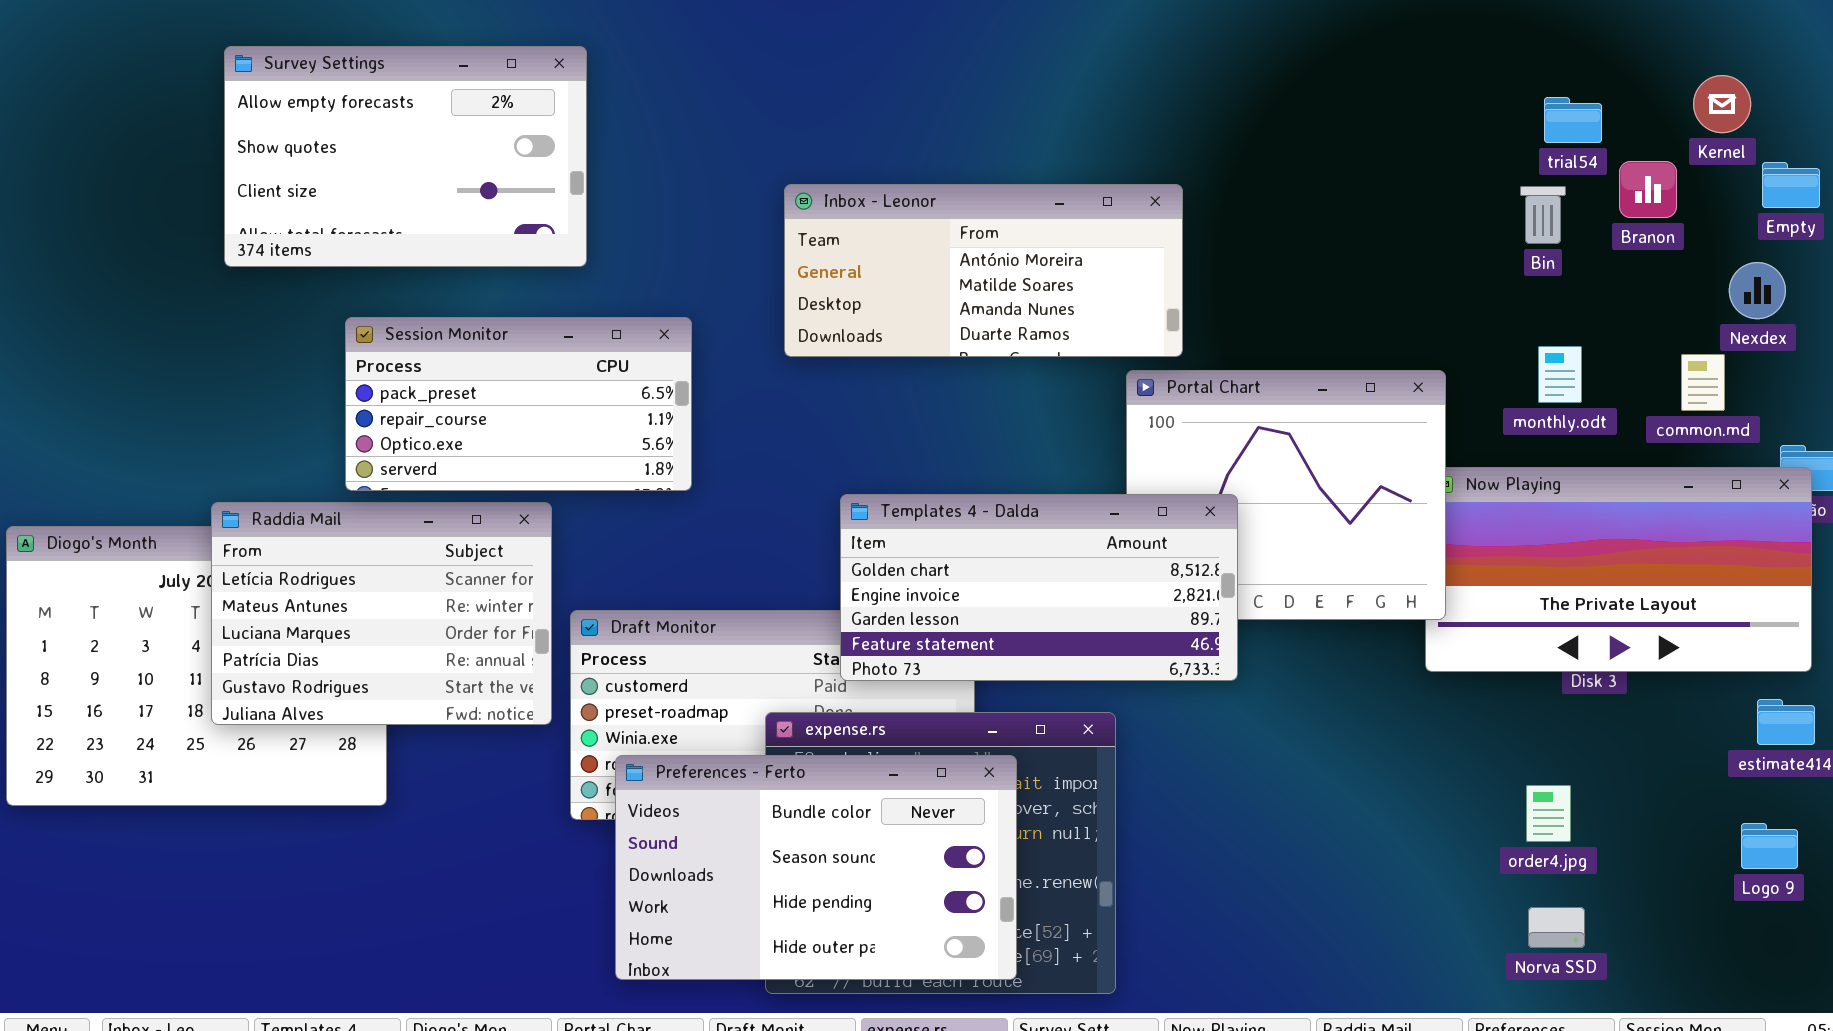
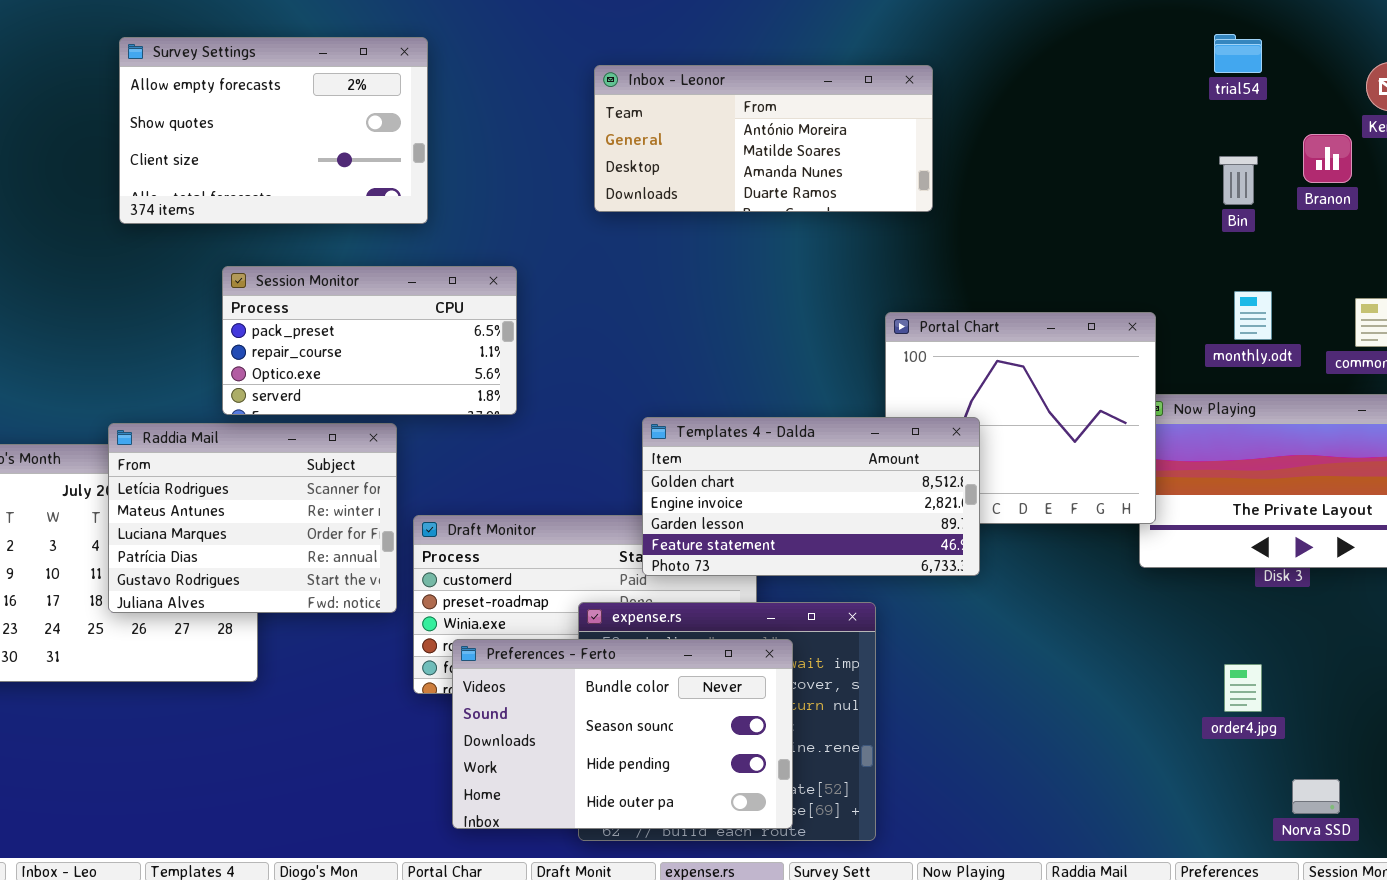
trial54: [1544,97,1602,143] -> [1214,34,1262,73], moved
Inbox - Leonor: [784,184,1183,357] -> [594,65,933,212], moved
Norva SSD: [1528,907,1585,948] -> [1292,779,1340,814], moved

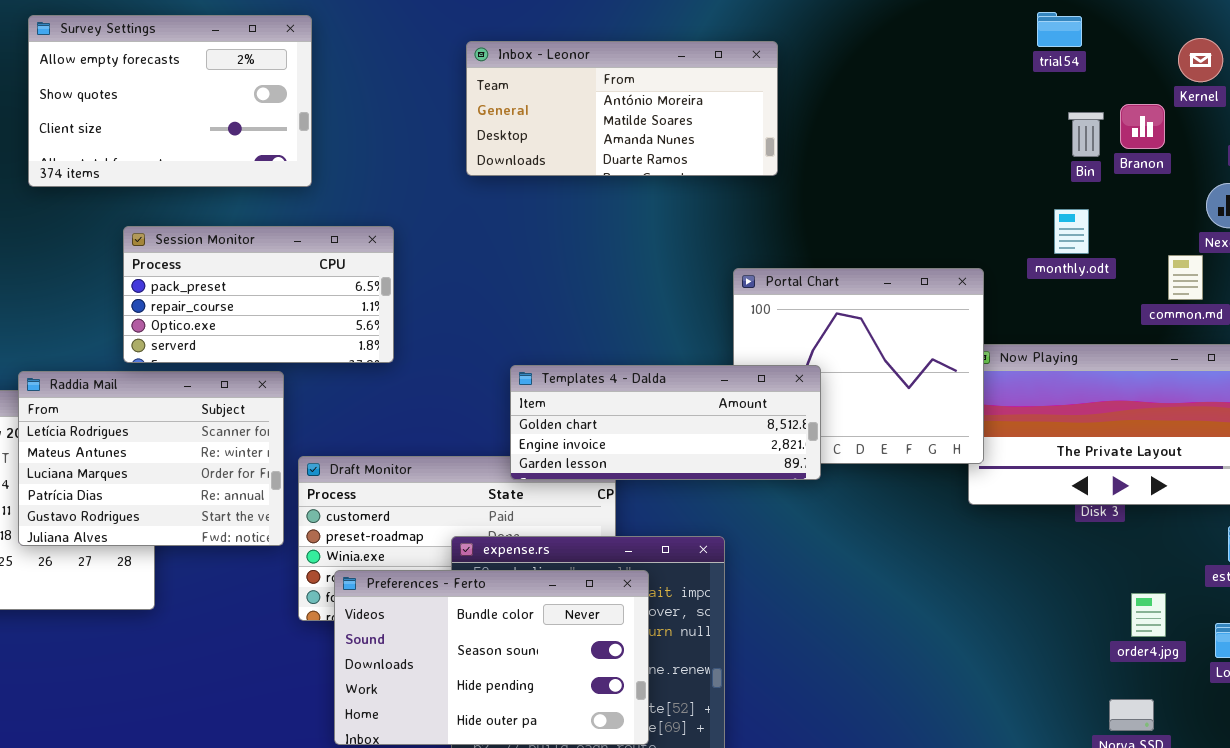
Bin: [1219,156,1258,205] -> [1068,112,1104,157], moved
monthly.odt: [1234,291,1272,340] -> [1054,209,1089,254], moved
Templates 4 - Dalda: [642,417,980,576] -> [510,365,821,480], resized
order4.jpg: [1224,664,1262,712] -> [1131,593,1166,637], moved

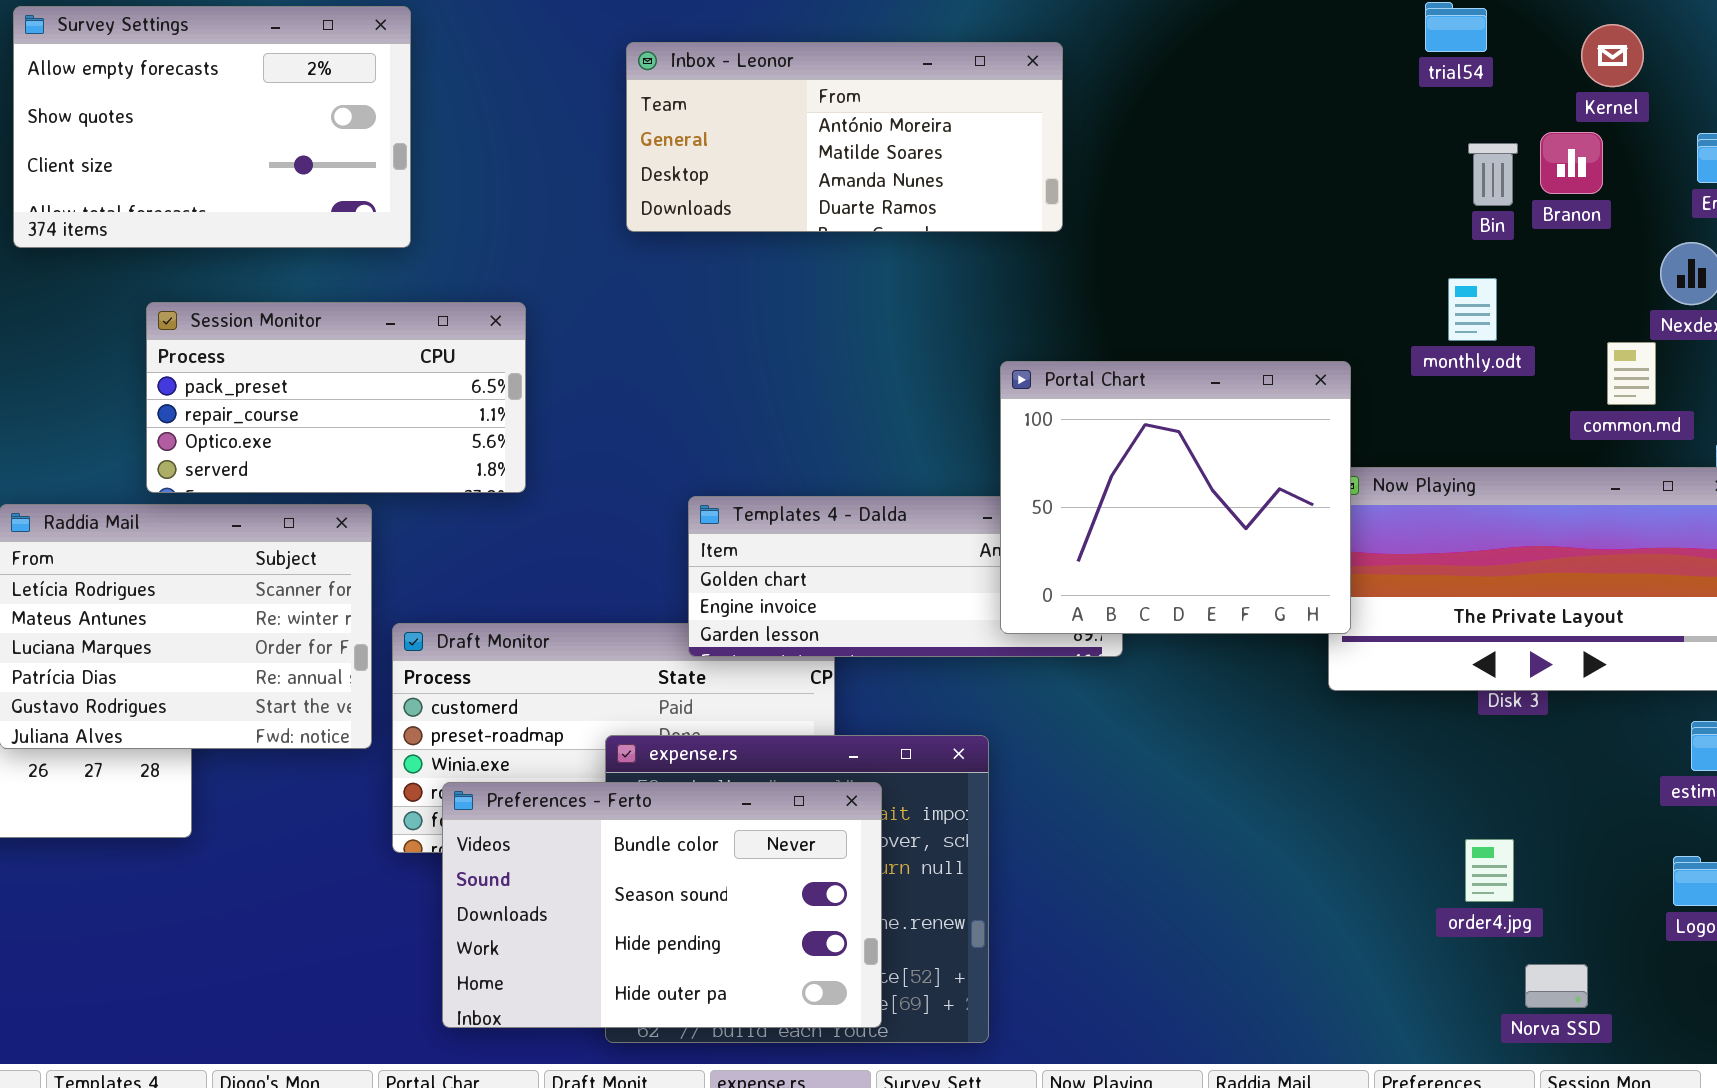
Kernel: [1178,38,1223,82] -> [1581,24,1644,87], moved
Portal Chart: [733,268,984,464] -> [1000,361,1351,634], raised
order4.jpg: [1131,593,1166,637] -> [1465,839,1514,902], moved

